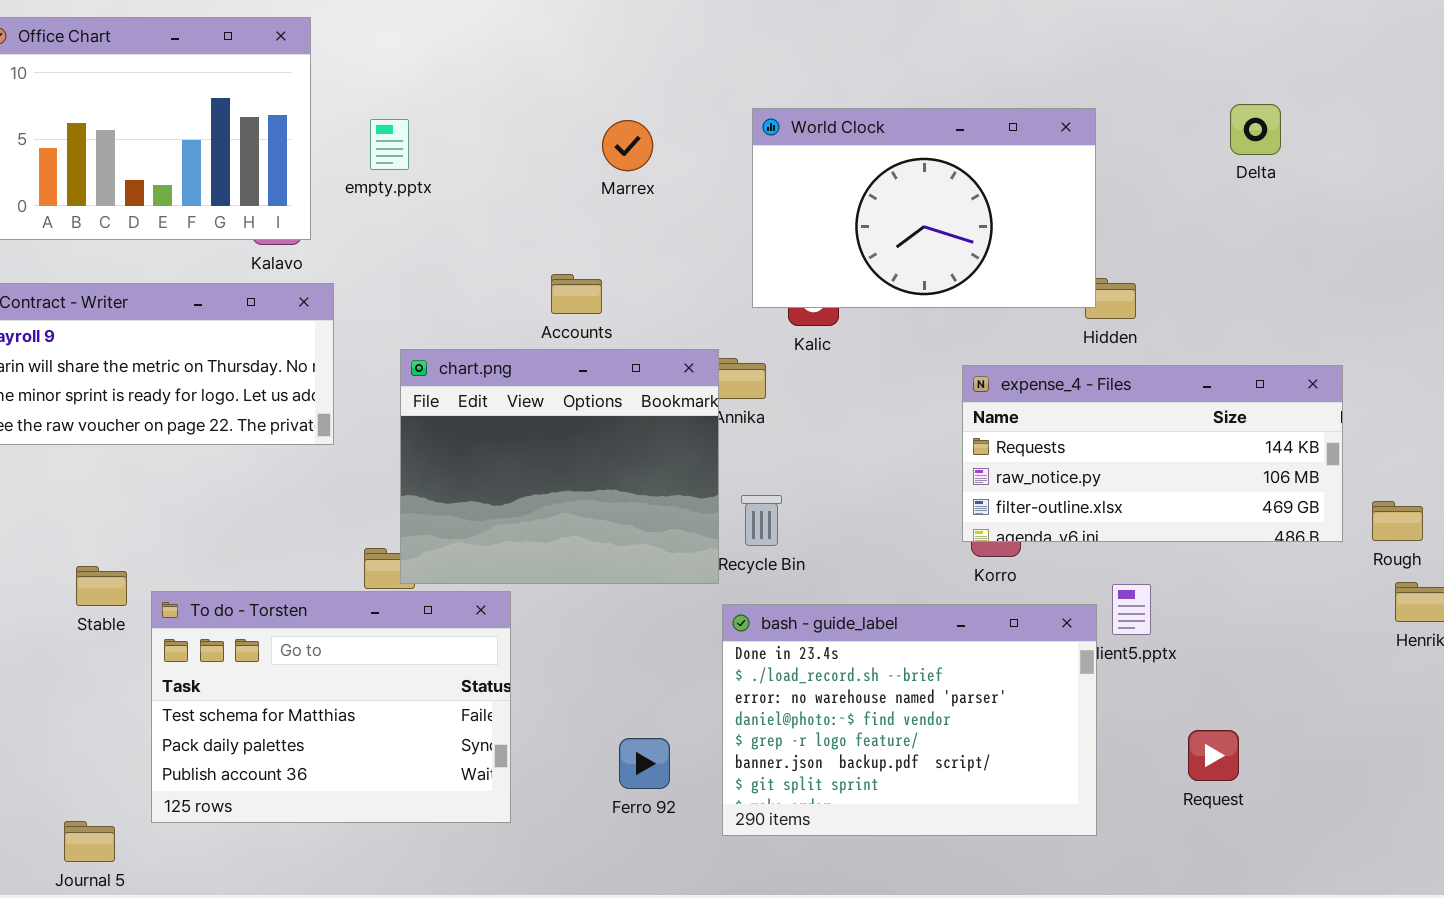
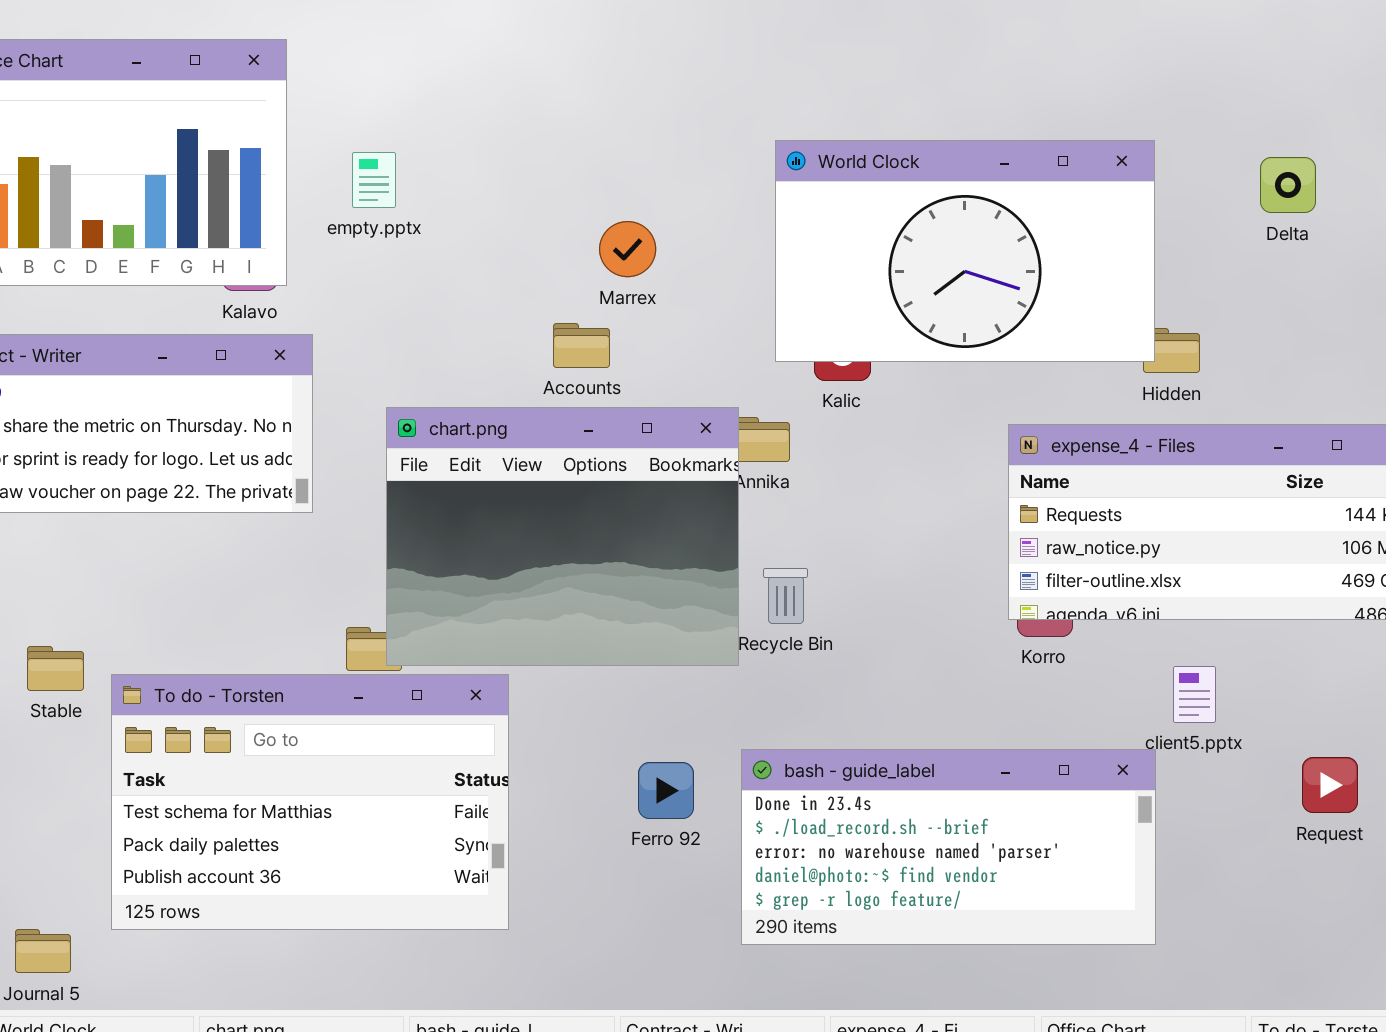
Delta: [1230,104,1281,155] -> [1260,157,1316,213], moved
Marrex: [602,120,653,171] -> [599,221,656,277], moved
bash - guide_label: [722,604,1097,836] -> [741,749,1156,945], resized
Request: [1188,730,1239,781] -> [1302,757,1358,813], moved
Ferro 92: [619,738,670,789] -> [638,762,694,819], moved

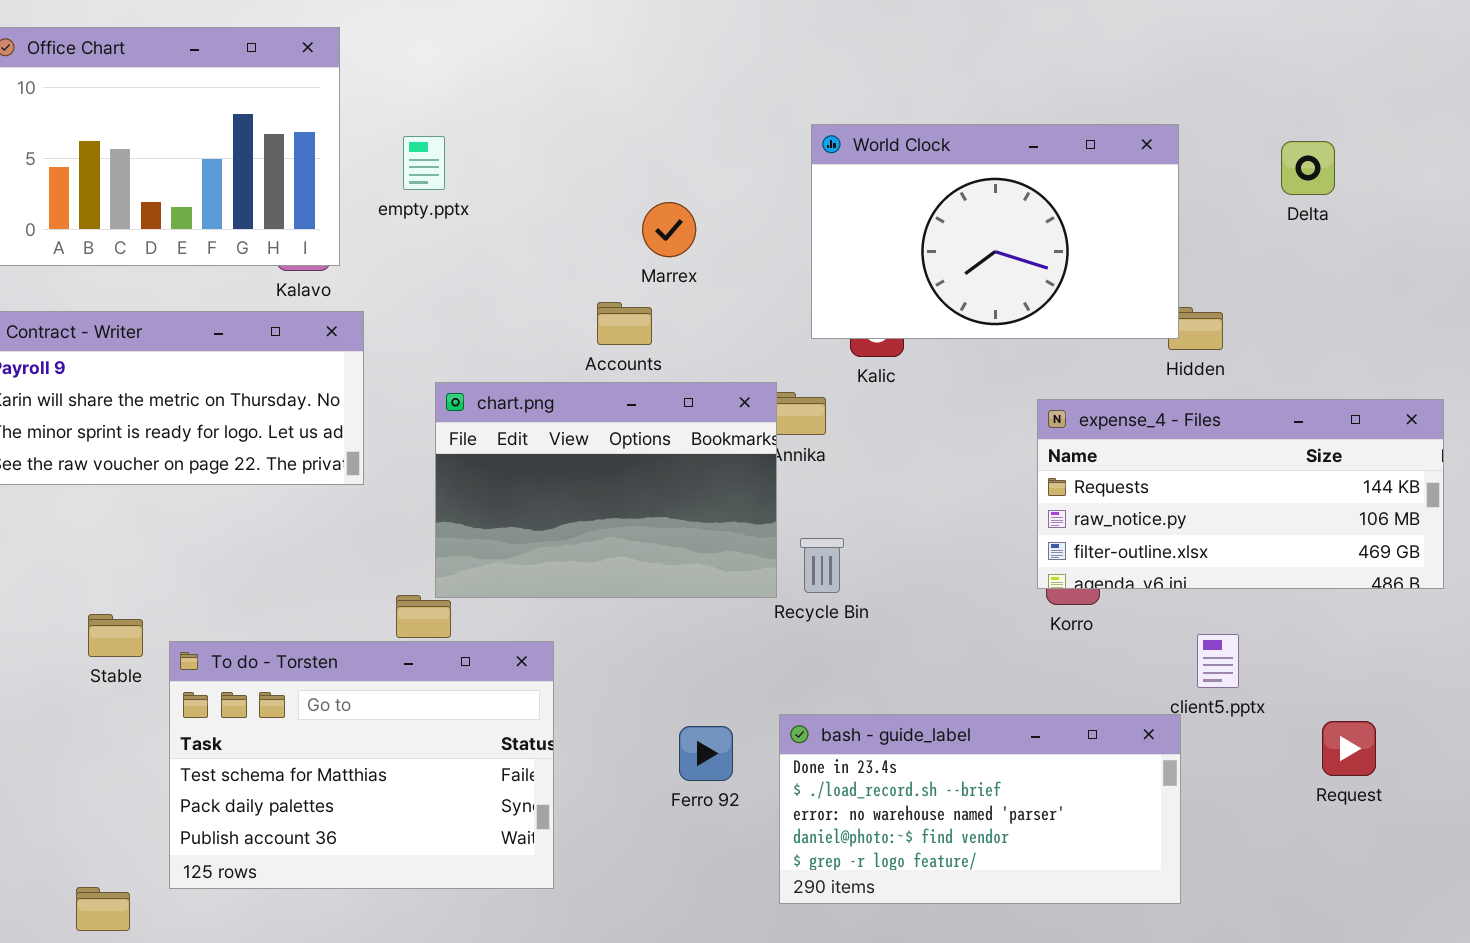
chart.png: [386,407,739,666] -> [435,382,777,598], resized

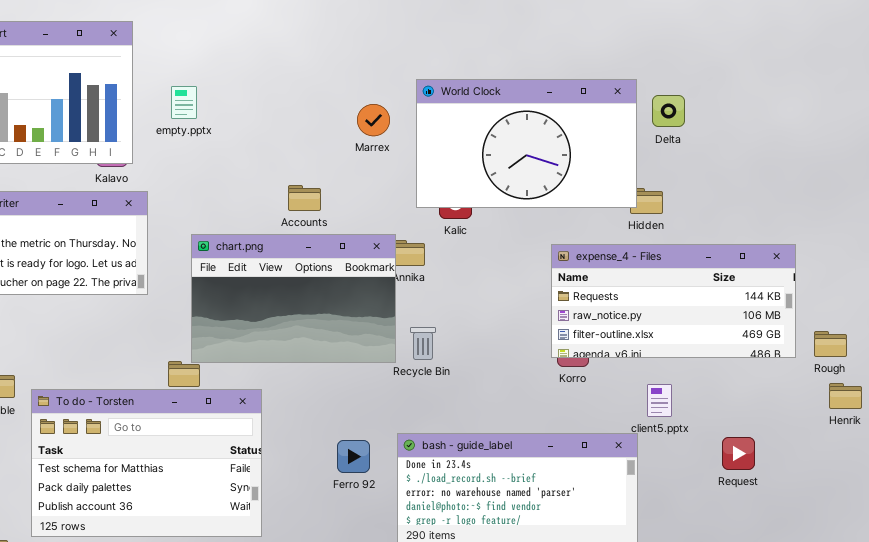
Delta: [1281,141,1335,195] -> [652,95,685,127], moved
Marrex: [642,202,696,257] -> [357,104,390,136], moved

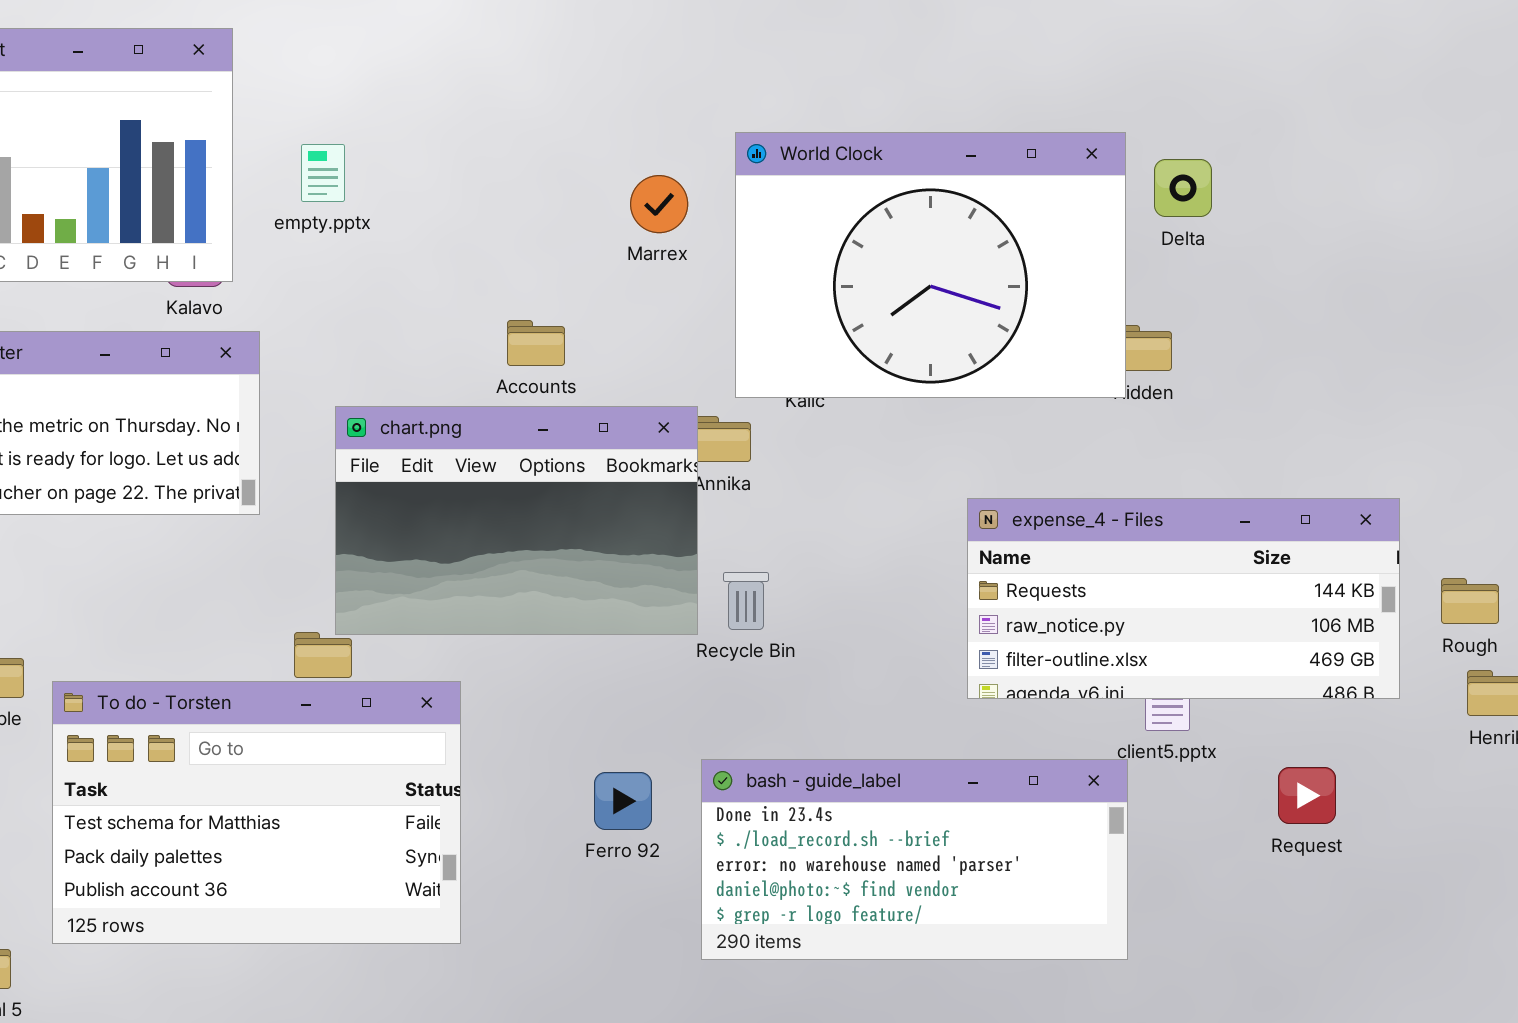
World Clock: [416,79,637,208] -> [735,132,1126,398], resized
expense_4 - Files: [551,244,796,358] -> [967,498,1400,699], moved

